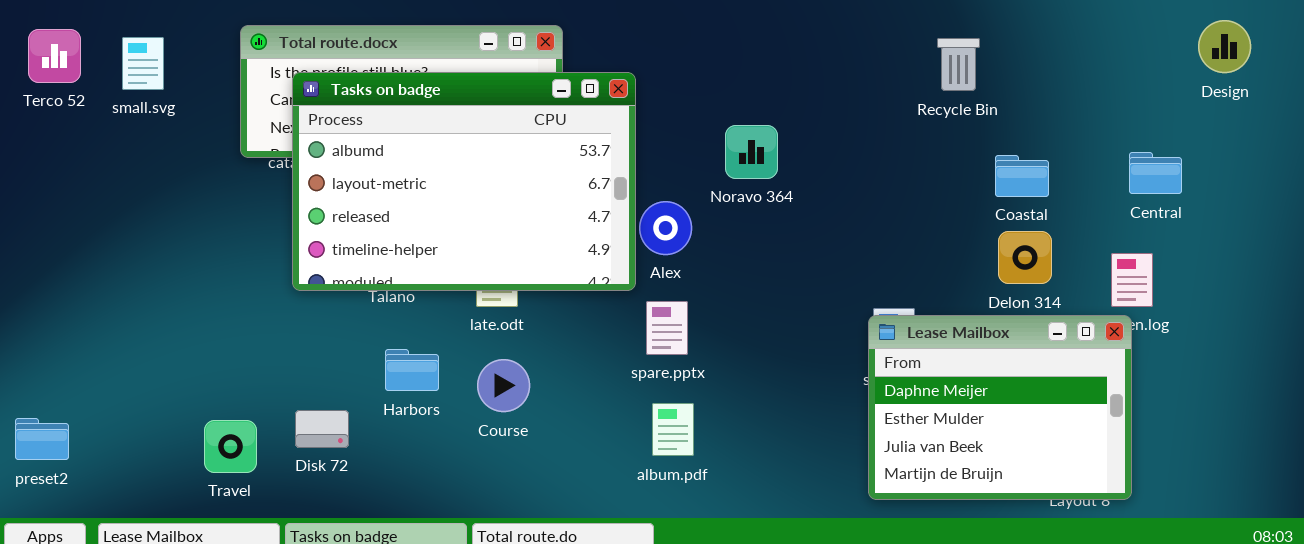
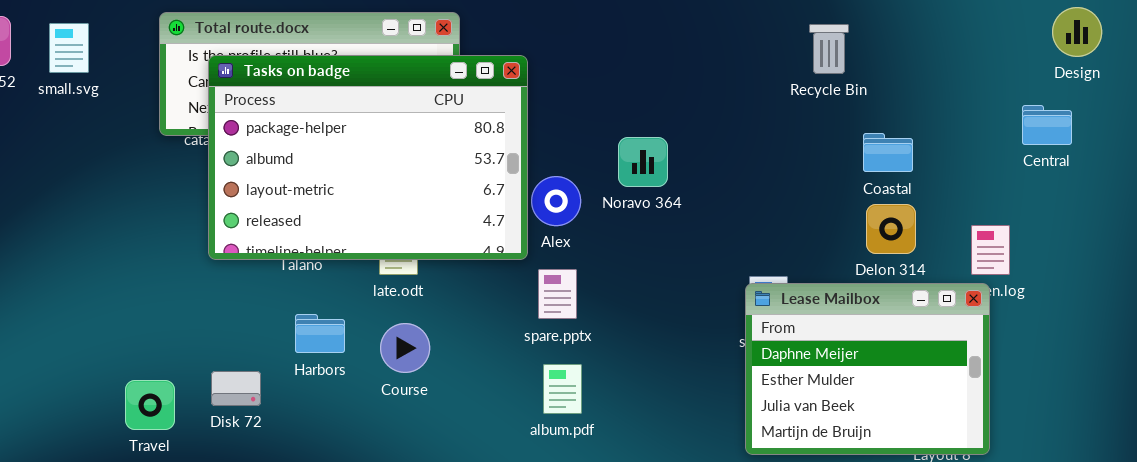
Tasks on badge: [292,72,636,291] -> [208,55,528,260], scrolled up 1 row
Noravo 364: [725,125,778,179] -> [618,137,668,187], moved
Central: [1129,152,1182,194] -> [1022,105,1072,145], moved

